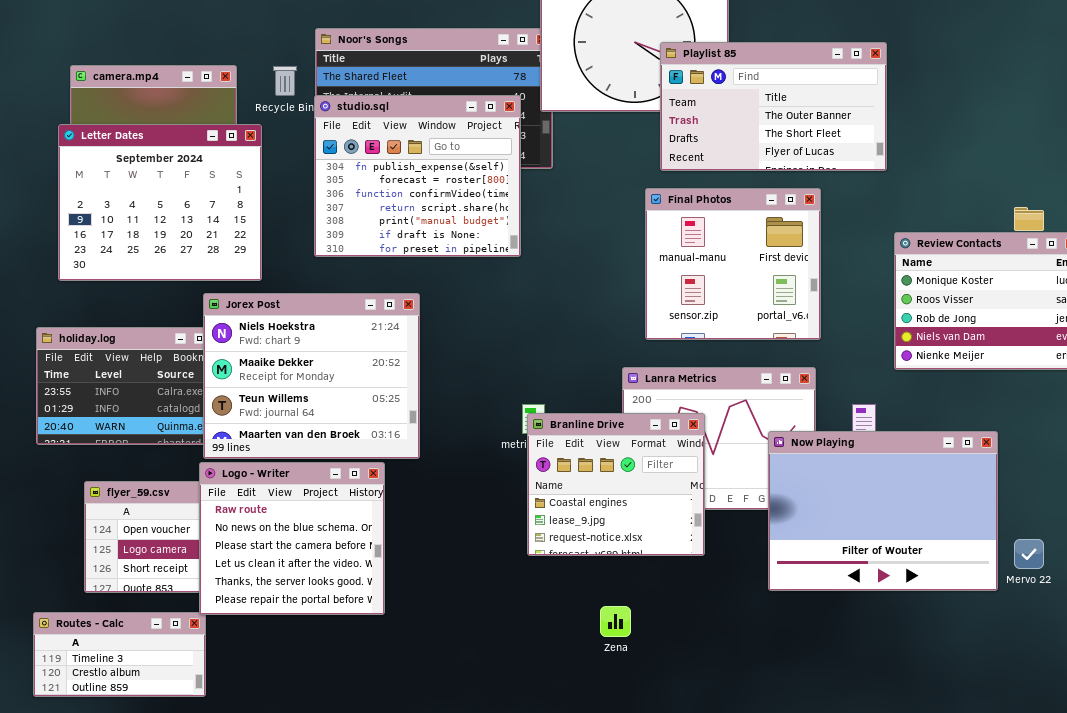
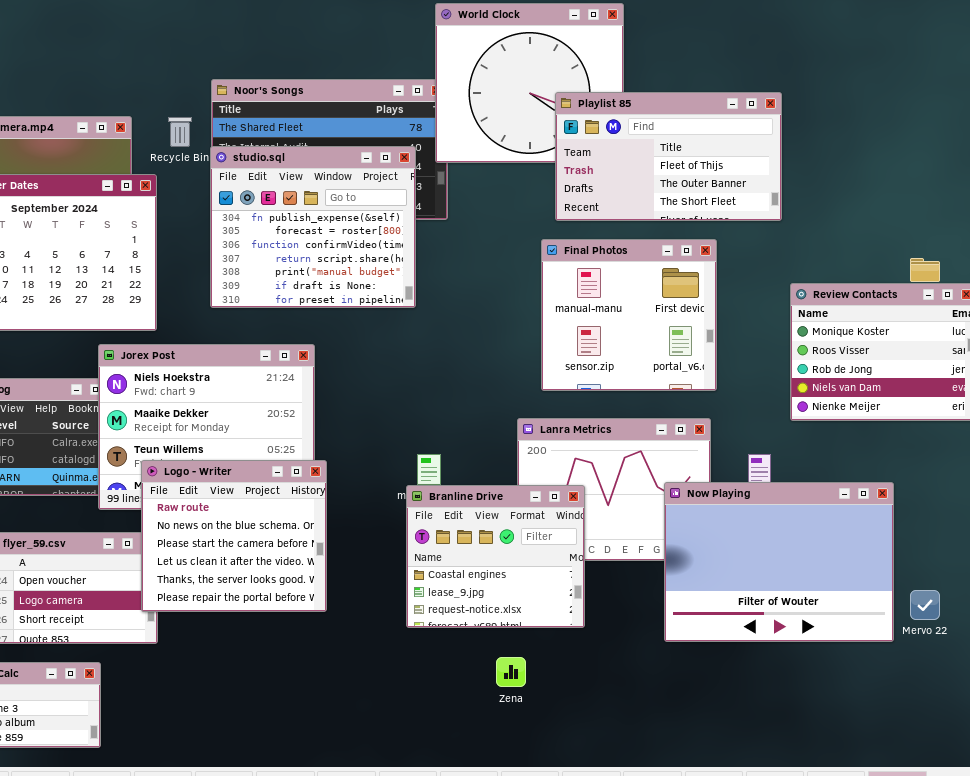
Playlist 85: [660,42,887,171] -> [555,92,782,221], scrolled up 1 row
Branline Drive: [527,413,705,556] -> [406,485,585,628], moved
Logo - Writer: [199,462,385,615] -> [141,460,327,612], moved

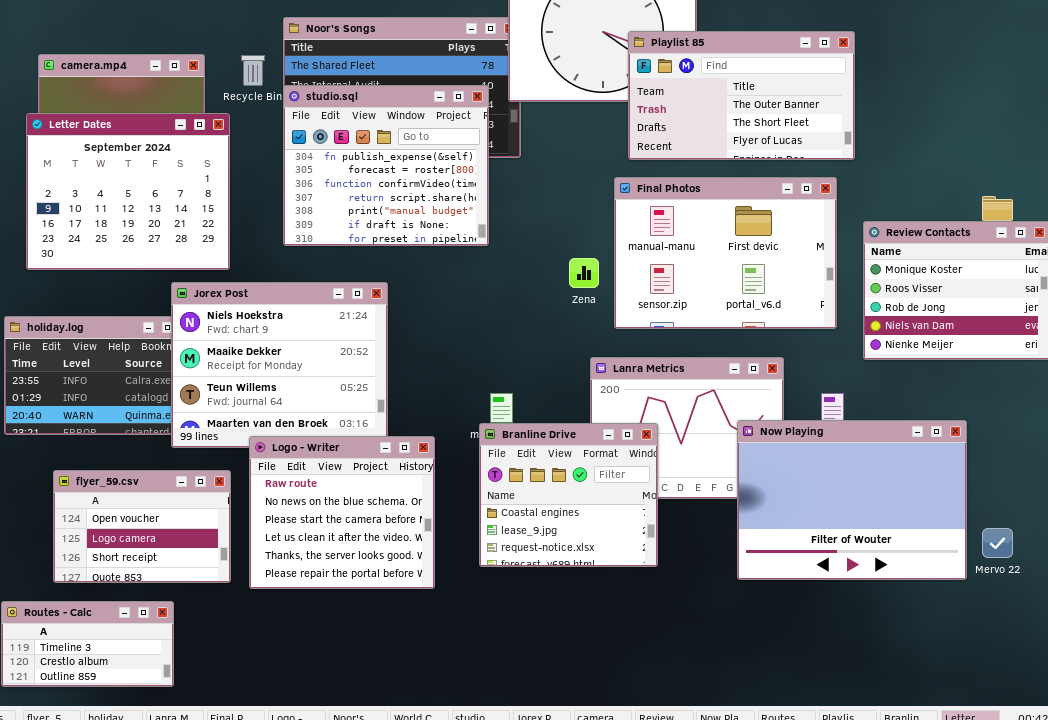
Playlist 85: [555,92,782,221] -> [628,31,855,160], scrolled down 1 row
Final Photos: [541,239,717,391] -> [614,177,837,329], resized
Logo - Writer: [141,460,327,612] -> [249,436,435,589], moved
Zena: [496,657,526,687] -> [569,258,599,288], moved

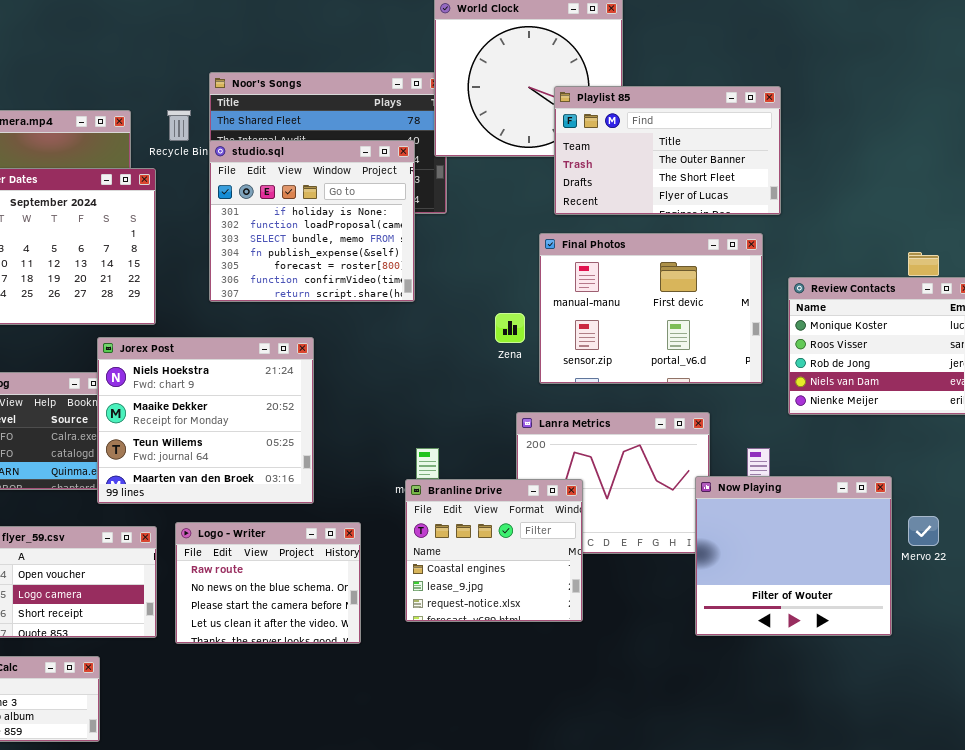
studio.sql: [283,85,489,246] -> [209,140,415,302], scrolled up 3 rows
Now Playing: [737,420,967,580] -> [695,476,892,636], resized
Logo - Writer: [249,436,435,589] -> [175,522,361,644], resized
Mervo 22: [982,528,1013,558] -> [908,516,939,546], moved

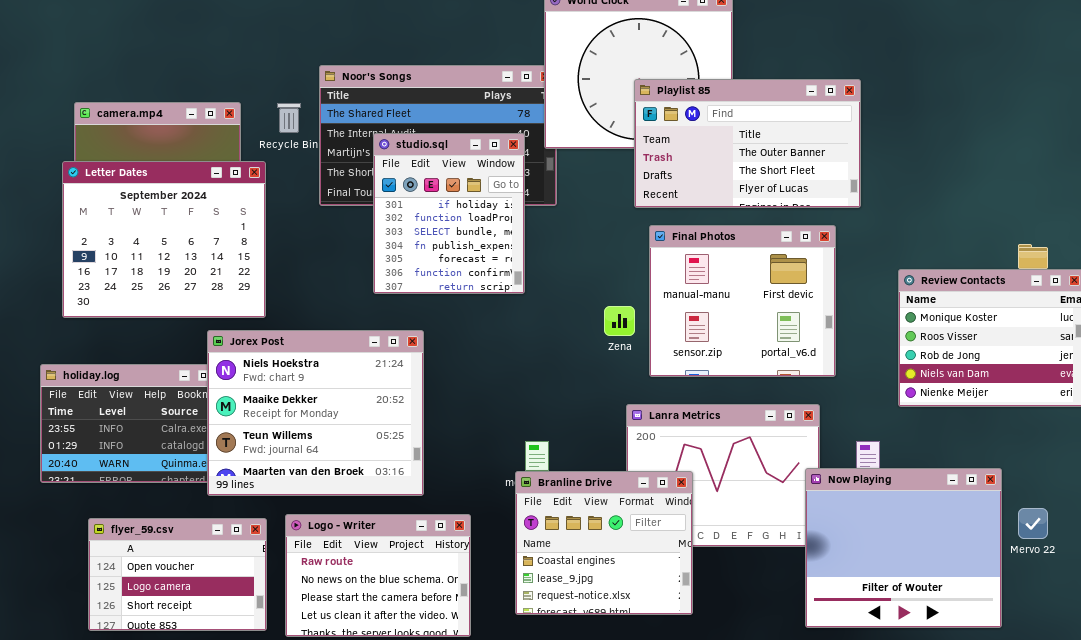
Playlist 85: [554,86,781,215] -> [634,79,861,208], moved
studio.sql: [209,140,415,302] -> [373,133,525,294], resized
Final Photos: [539,233,763,384] -> [649,225,836,377], resized

